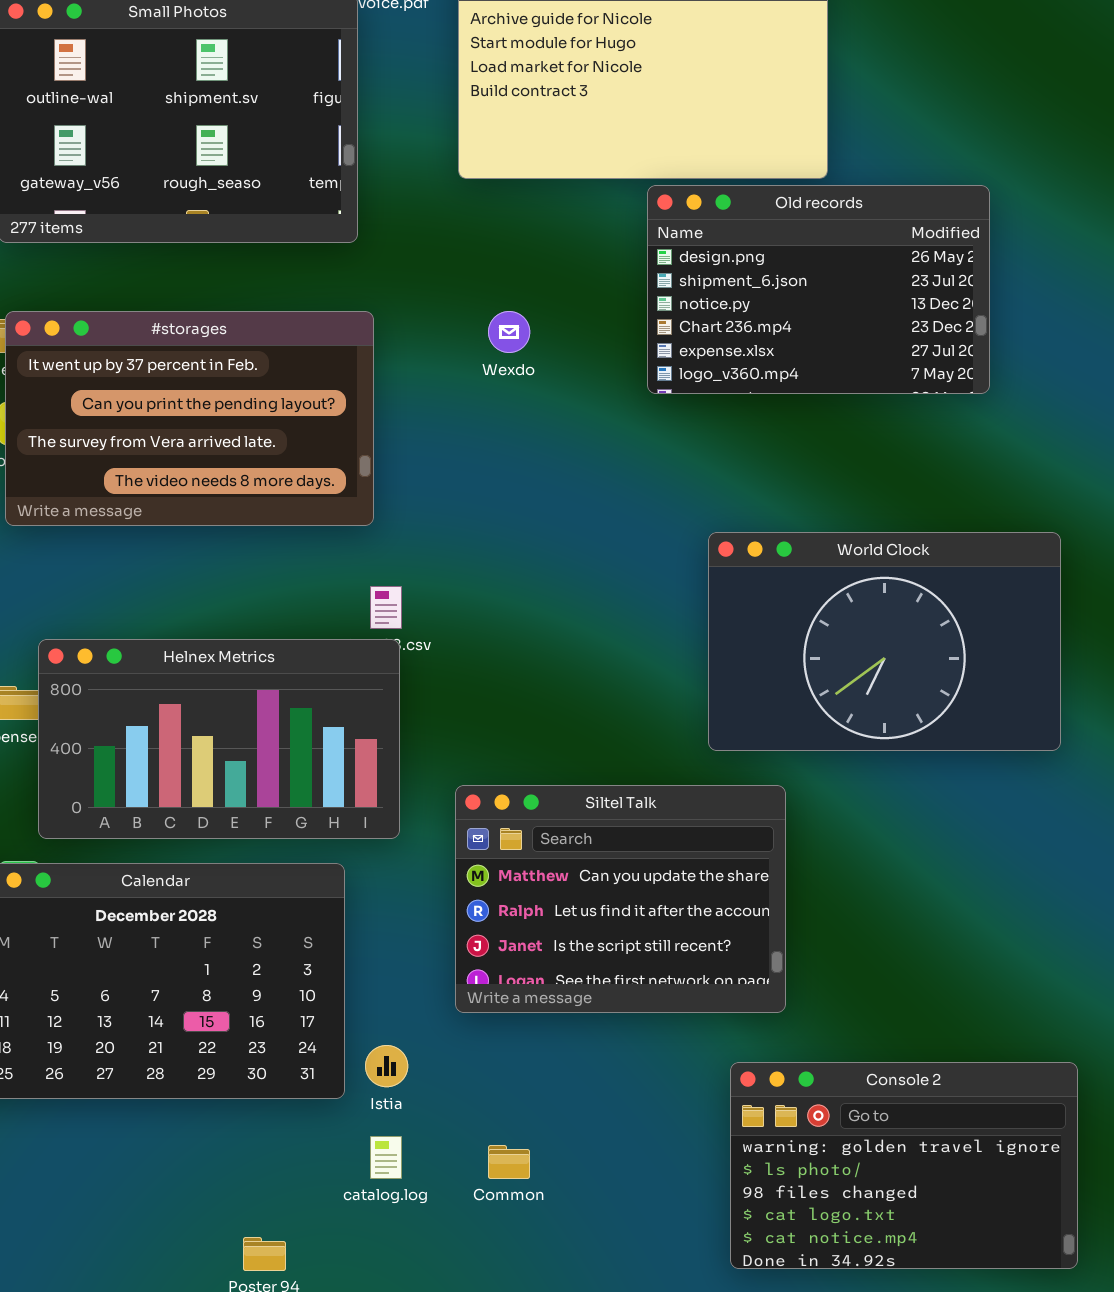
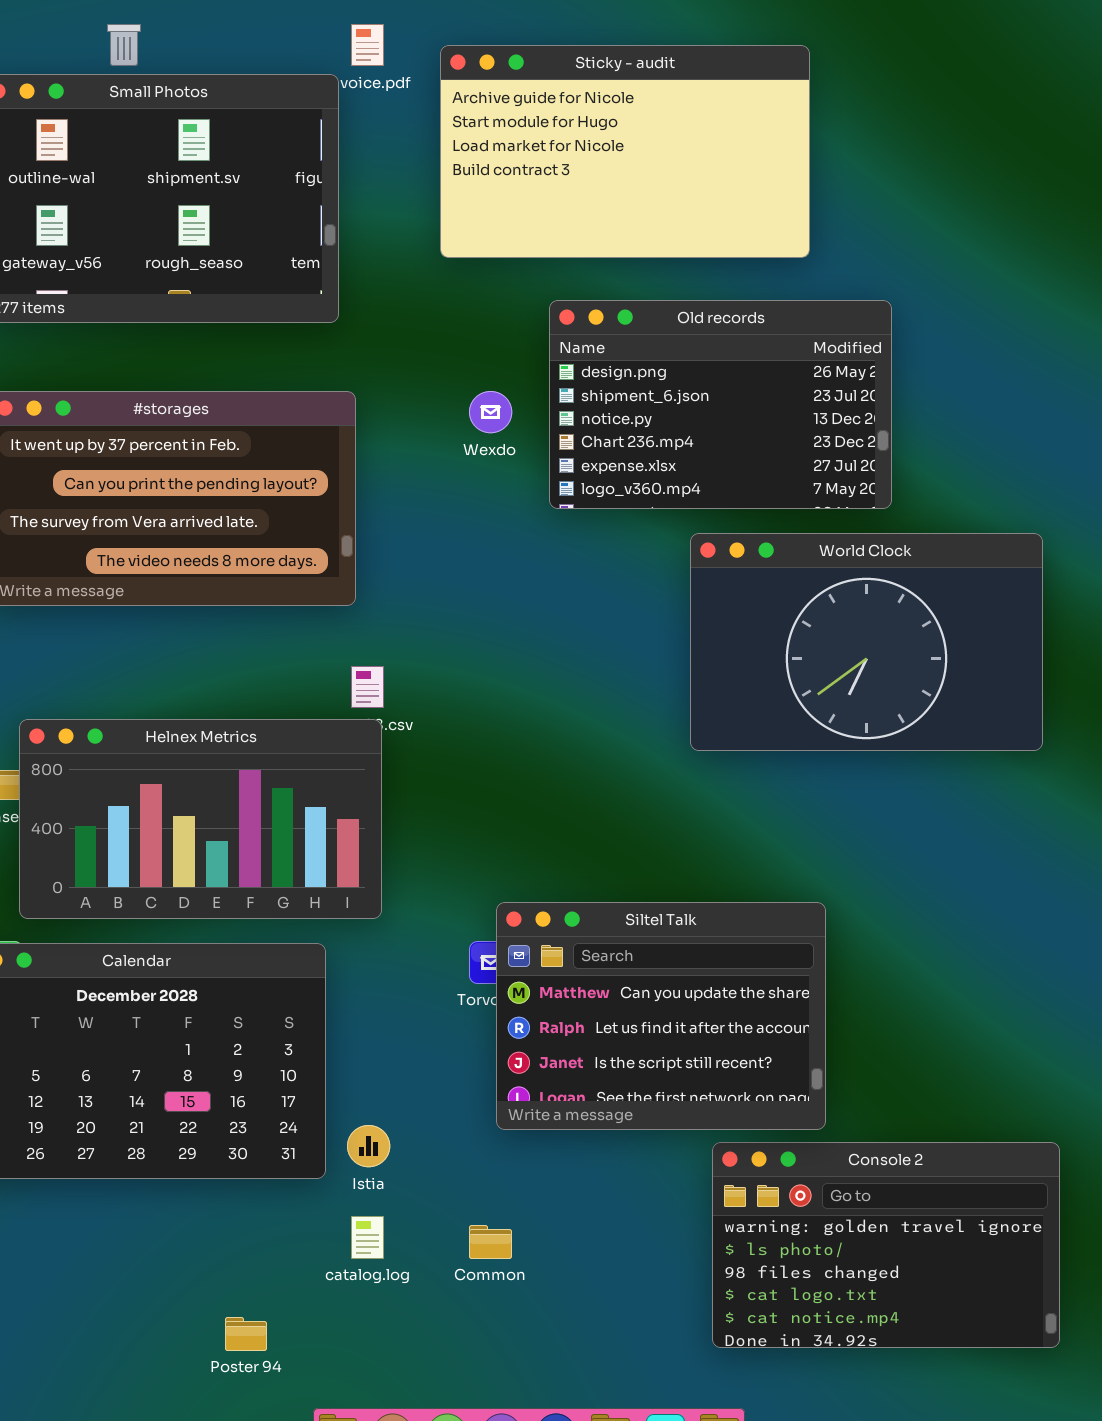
Old records: [647,185,990,394] -> [549,300,892,509], moved
World Clock: [708,532,1061,751] -> [690,533,1043,751], moved
Siltel Talk: [455,785,786,1013] -> [496,902,826,1130], moved

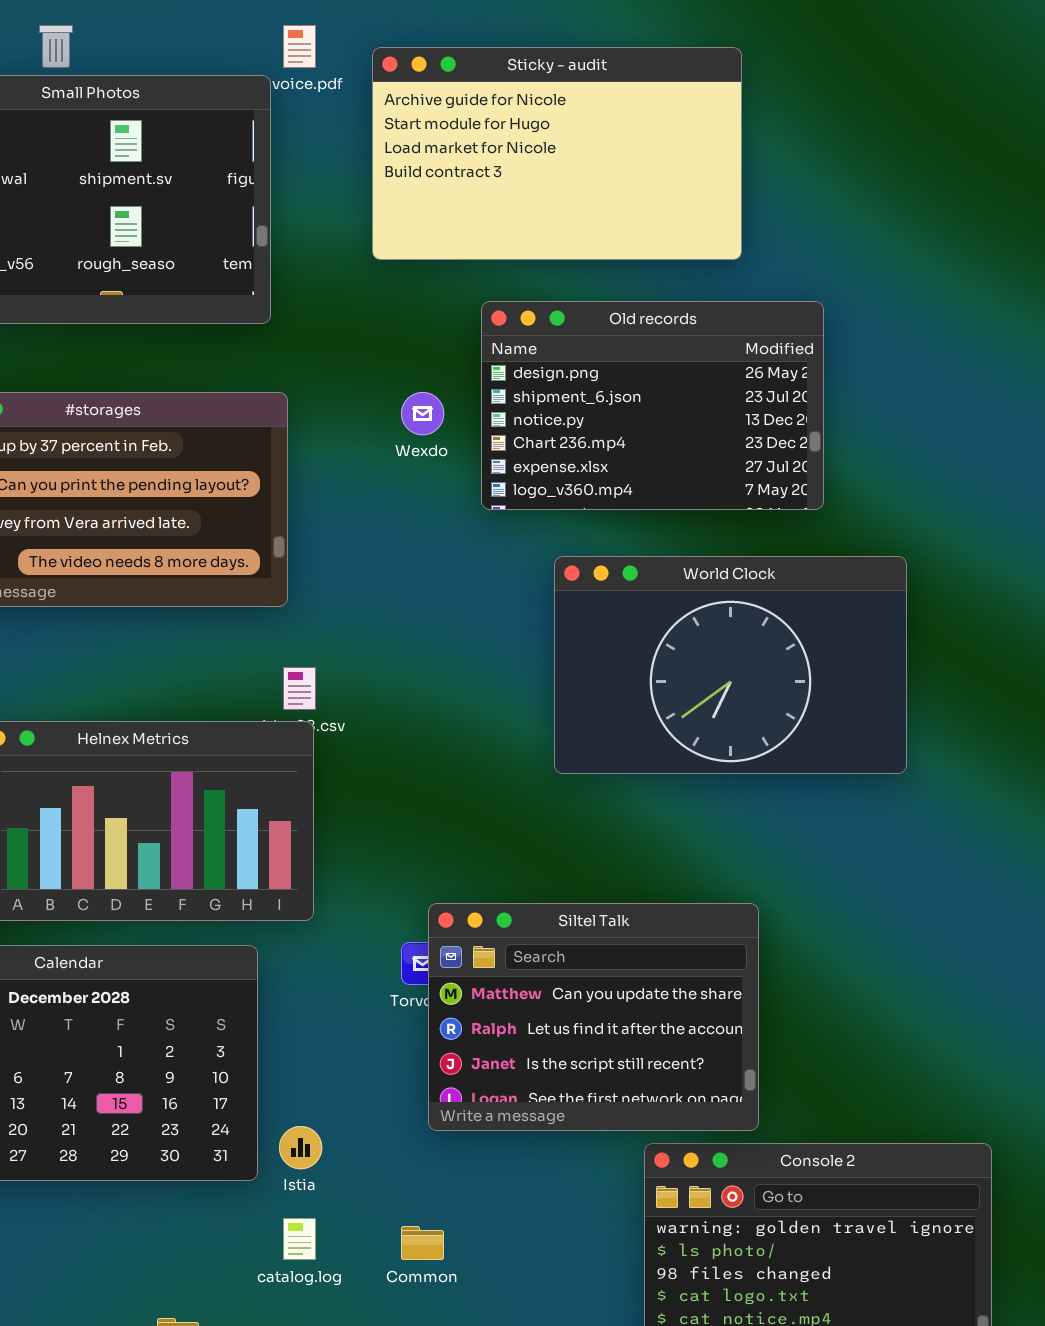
World Clock: [690,533,1043,751] -> [554,556,907,774], moved

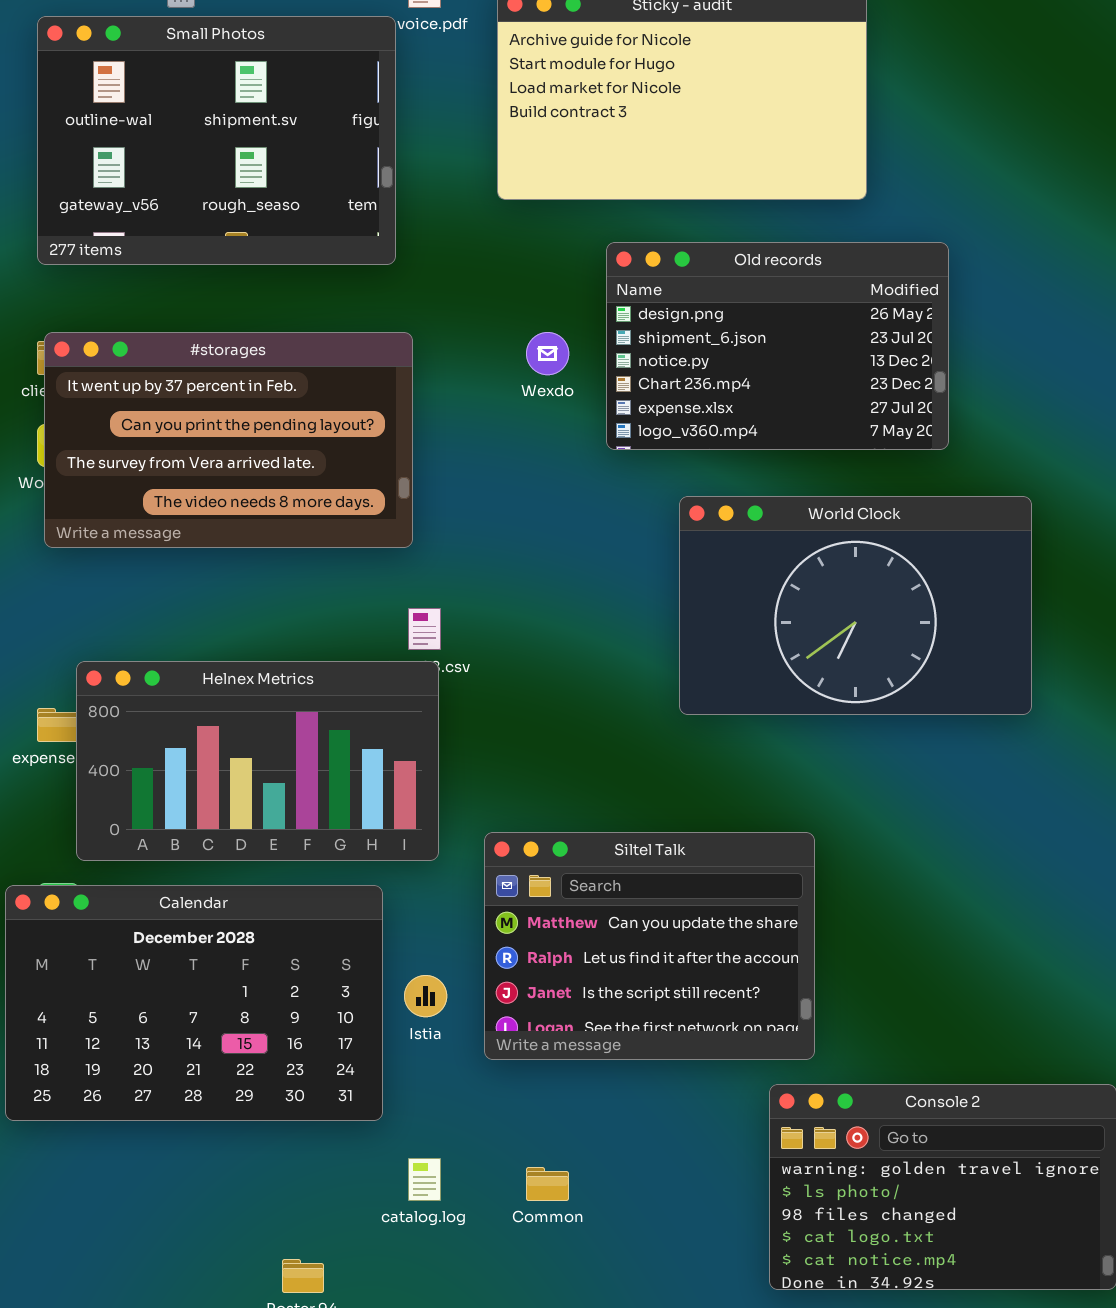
Siltel Talk: [428,903,759,1131] -> [484,832,815,1060], moved
Istia: [279,1126,322,1169] -> [404,975,447,1017], moved

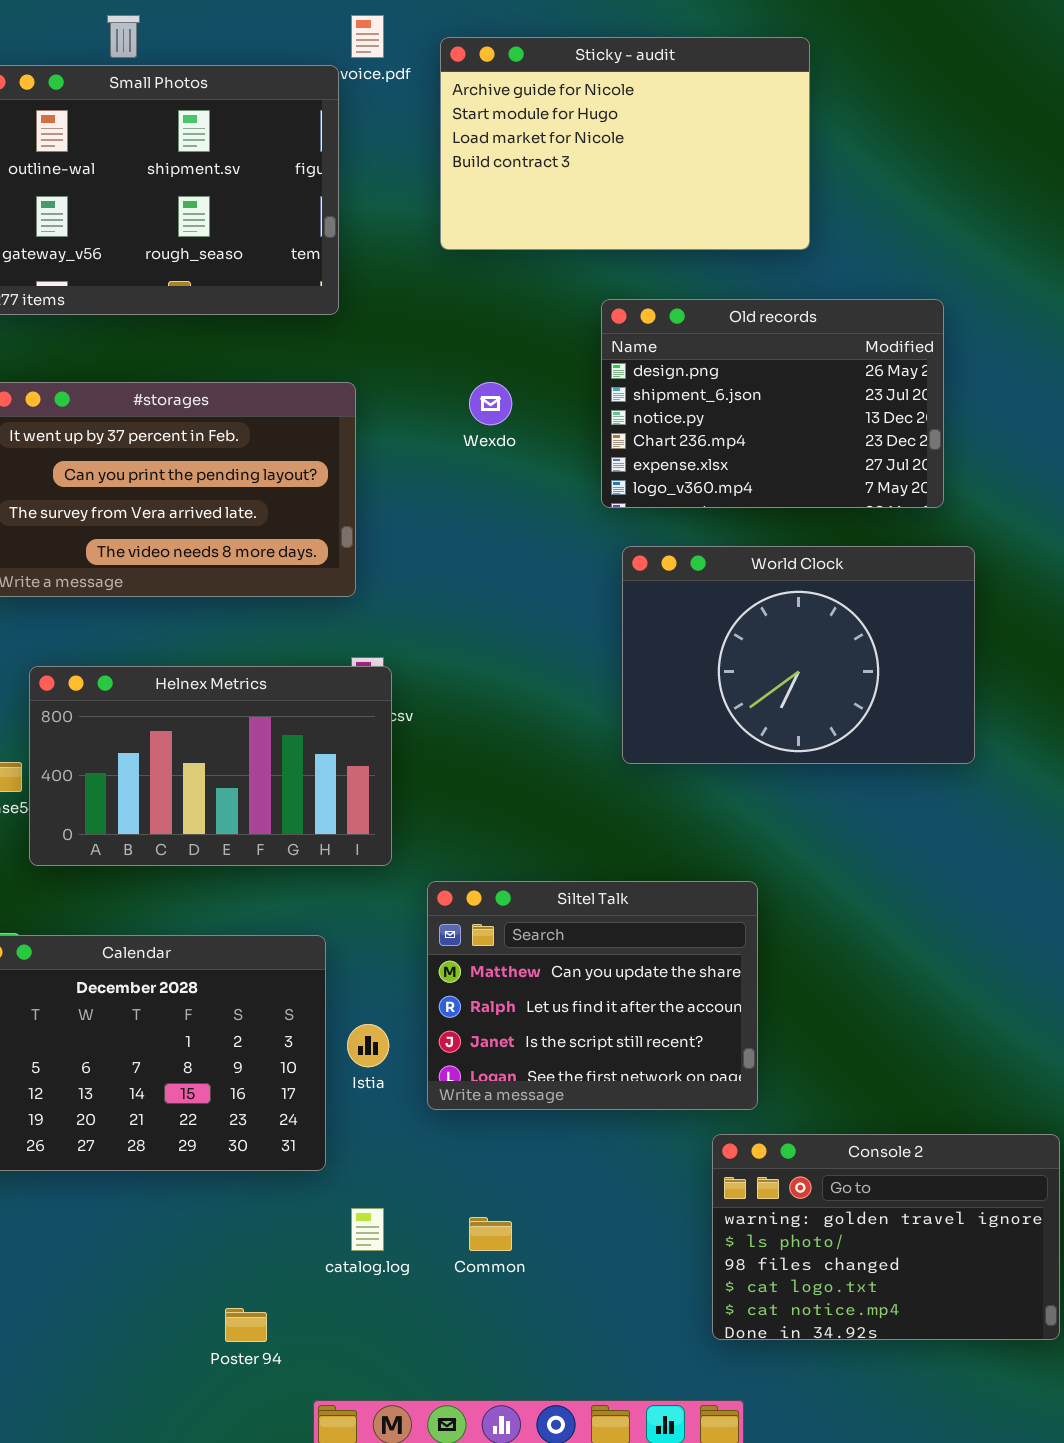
Old records: [606,242,949,450] -> [601,299,944,508], moved
Helnex Metrics: [76,661,439,861] -> [29,666,392,866], moved

